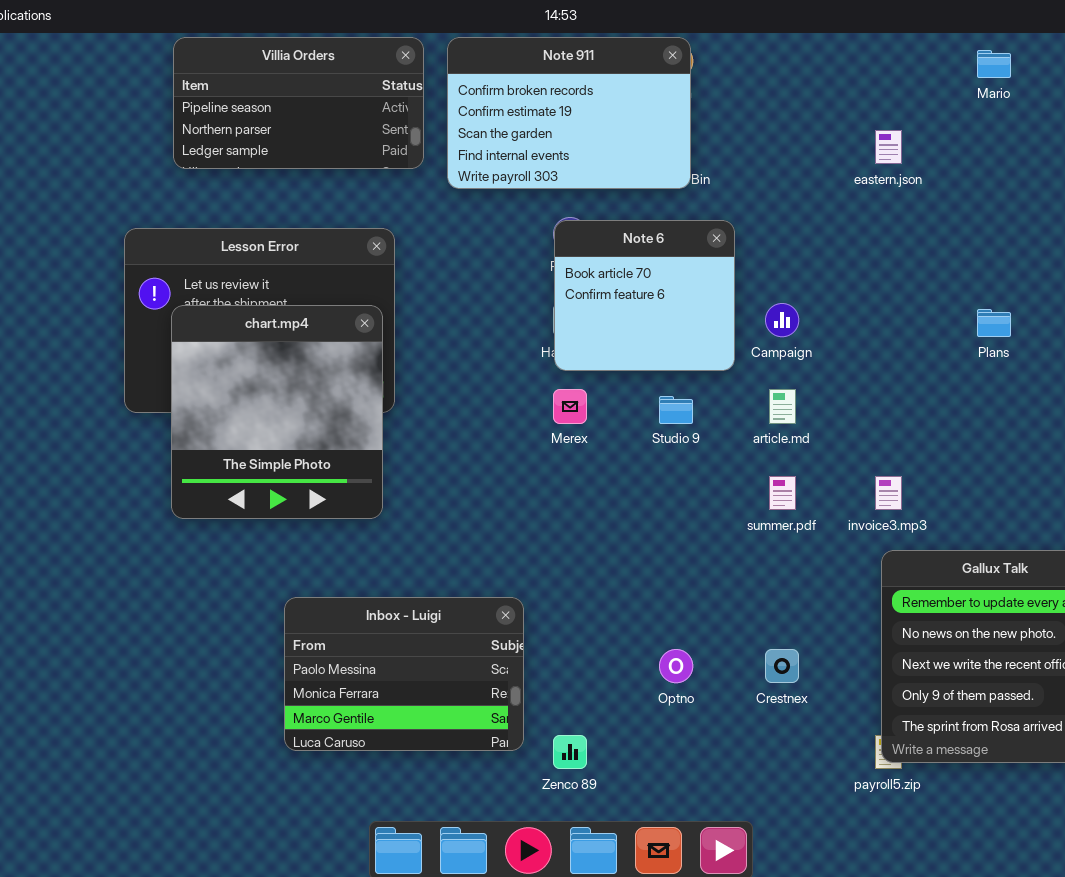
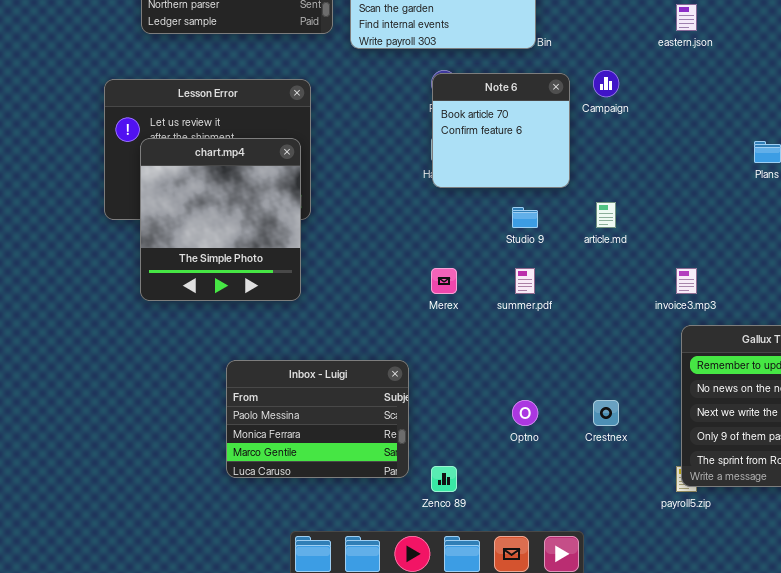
Campaign: [765,303,799,337] -> [593,70,619,97], moved
Merex: [553,389,587,424] -> [431,268,457,294], moved
summer.pdf: [769,476,796,510] -> [515,268,535,294], moved

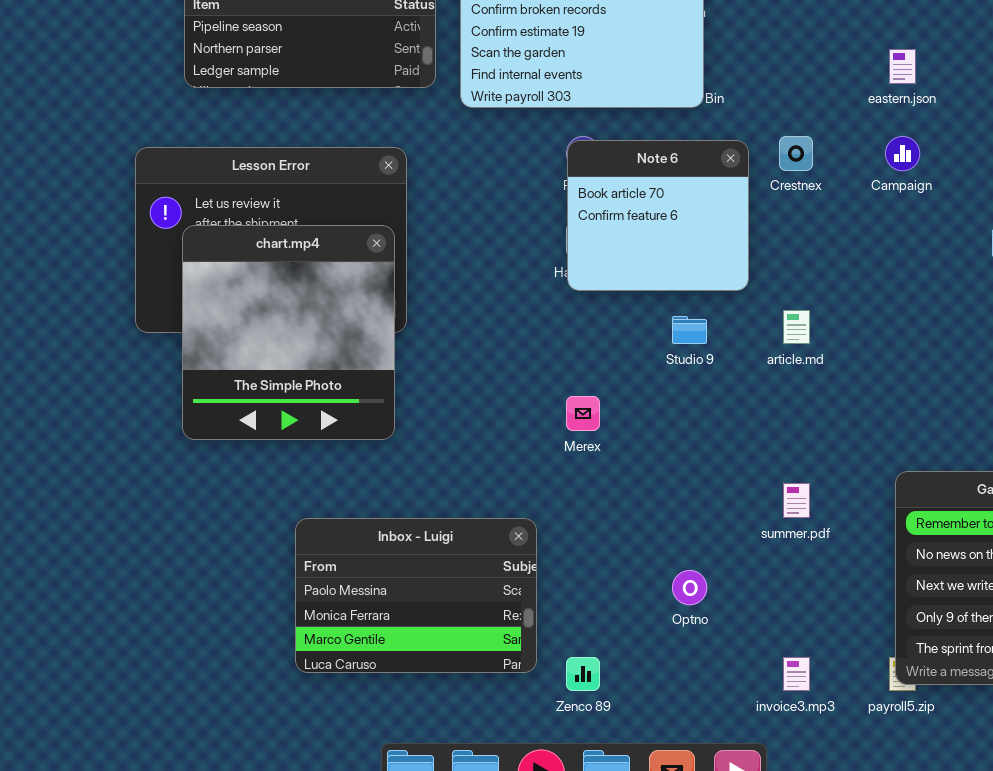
Campaign: [593,70,619,97] -> [885,136,920,171], moved
summer.pdf: [515,268,535,294] -> [783,483,810,518], moved
invoice3.mp3: [676,268,697,294] -> [783,657,810,691], moved
Crestnex: [593,400,619,426] -> [779,136,813,171], moved

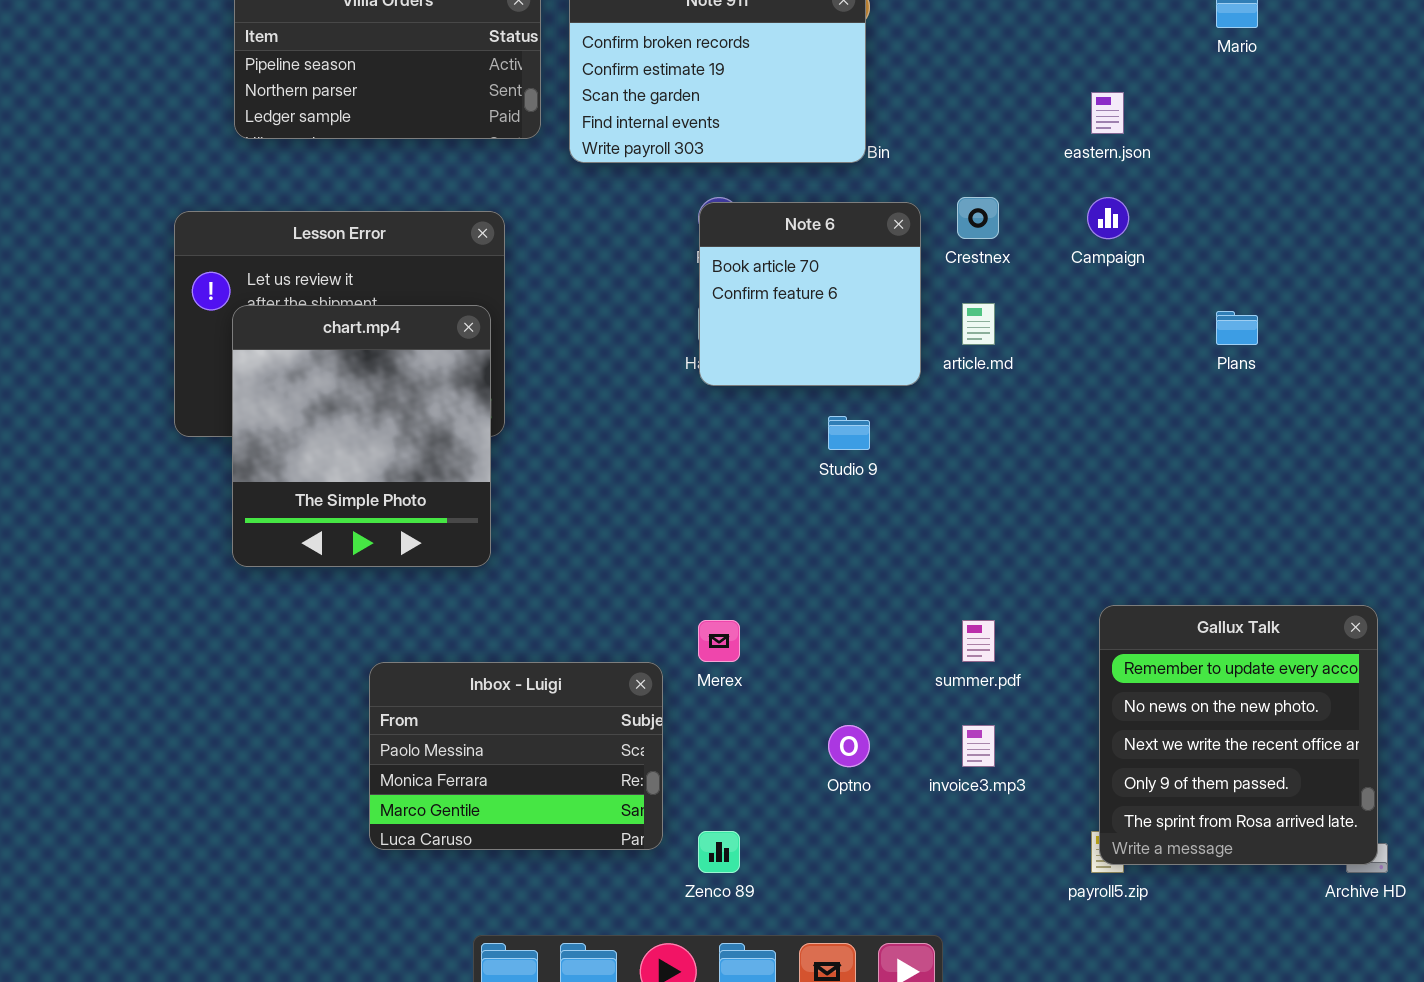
article.md: [783,310,810,344] -> [962,303,995,345], moved
Merex: [566,396,600,431] -> [698,620,740,662], moved
invoice3.mp3: [783,657,810,691] -> [962,725,995,767], moved

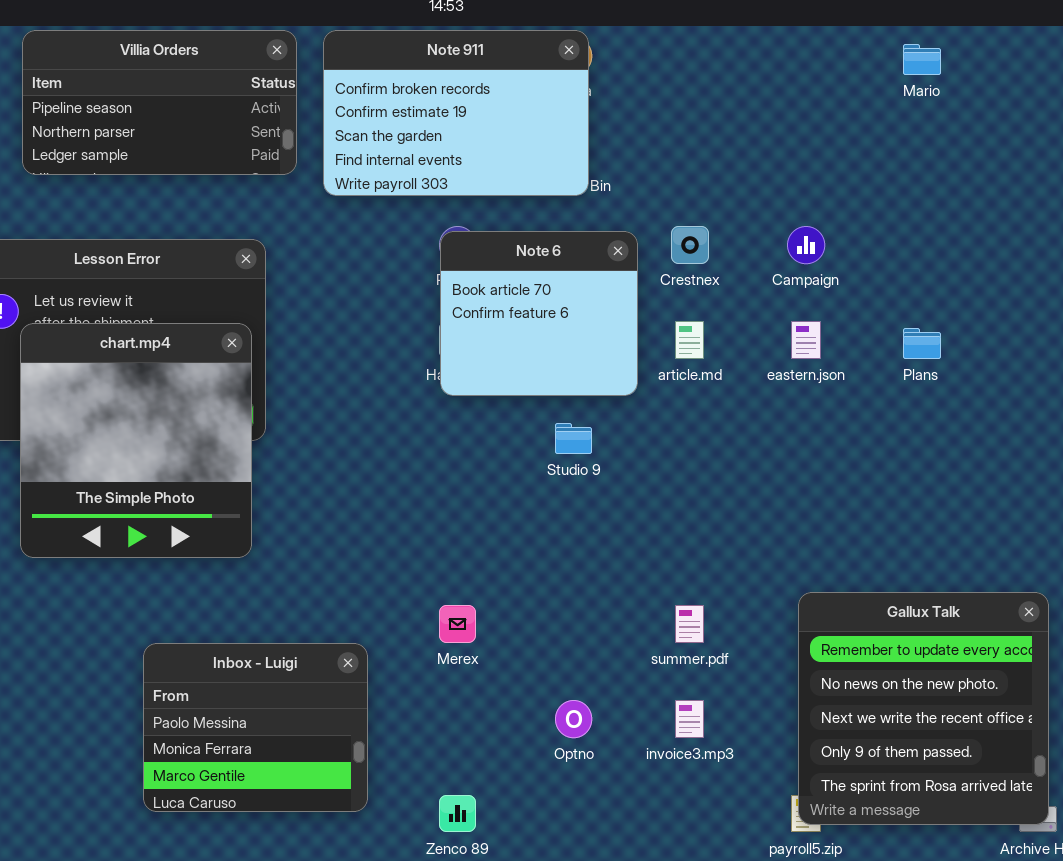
eastern.json: [1091,92,1124,134] -> [791,321,821,359], moved
Inbox - Luigi: [369,662,663,850] -> [143,643,368,812], resized

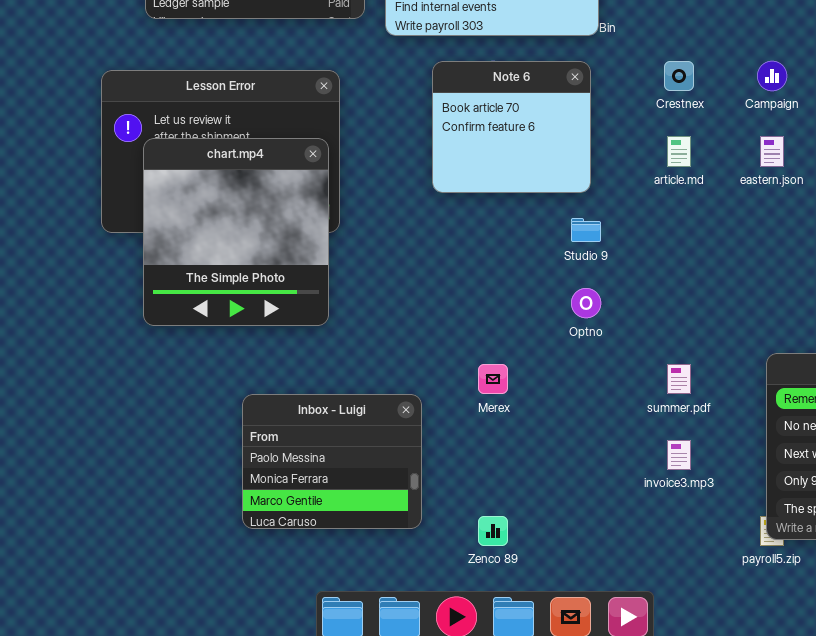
Note 6: [440,231,638,396] -> [432,61,591,193], moved
Optno: [555,700,592,738] -> [571,288,601,318], moved

